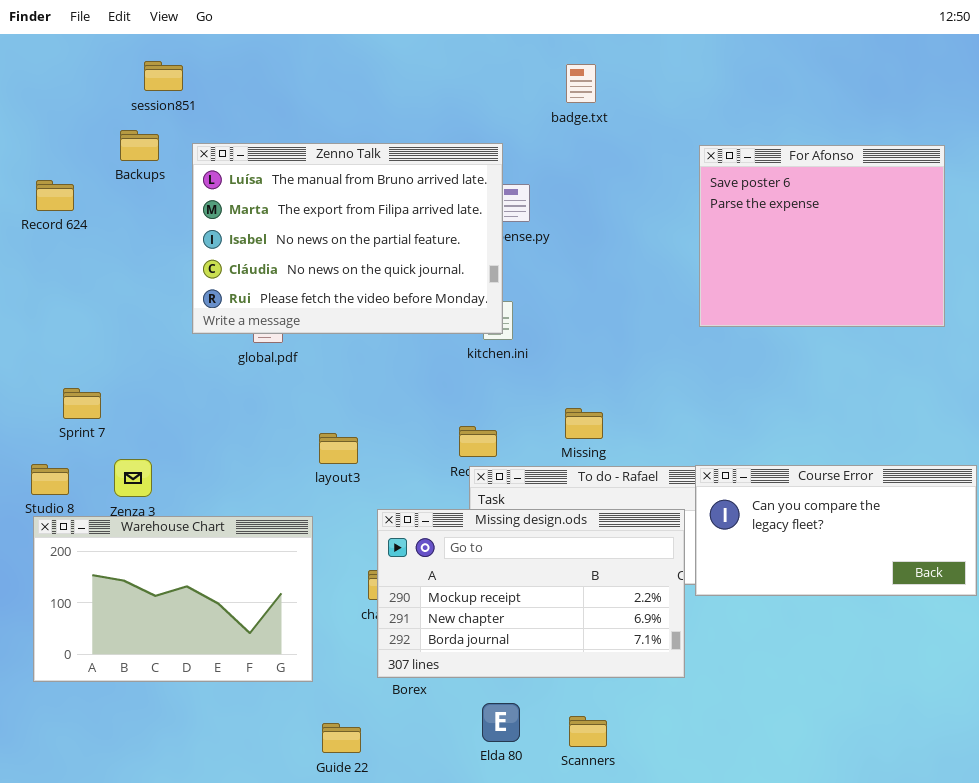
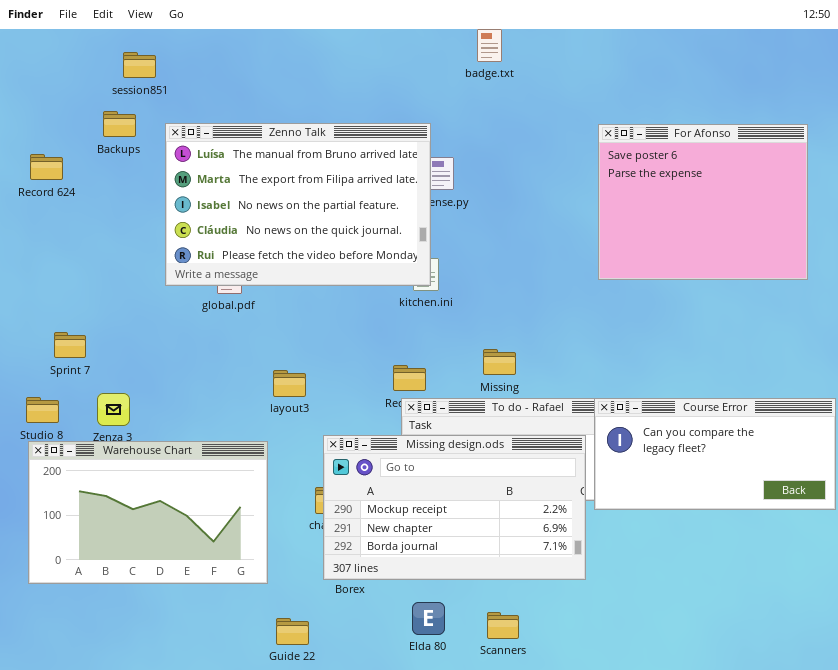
badge.txt: [566,64,596,103] -> [477,29,502,62], moved

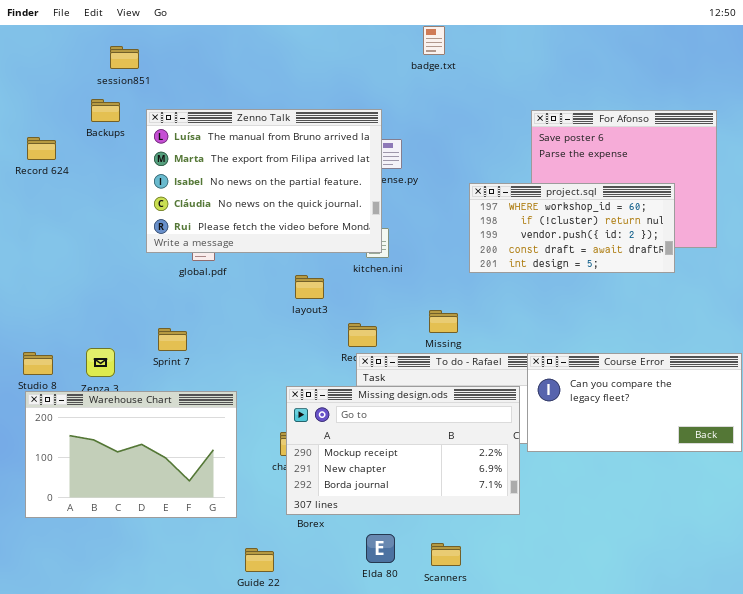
project.sql: none -> [469,183,675,273], opened
Sprint 7: [54,332,86,358] -> [158,328,187,351], moved
layout3: [273,370,306,397] -> [295,275,324,299], moved

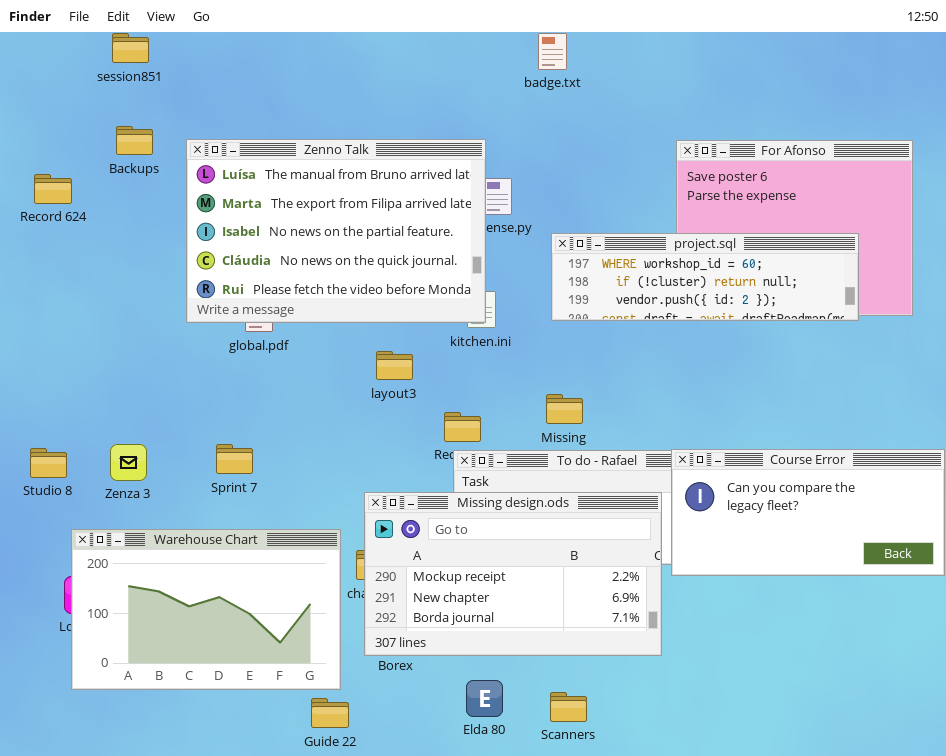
session851: [110,46,139,69] -> [112,33,149,63], moved
project.sql: [469,183,675,273] -> [551,233,859,321], resized
Sprint 7: [158,328,187,351] -> [216,444,253,474], moved
Warehouse Chart: [25,391,237,518] -> [71,529,341,690], moved

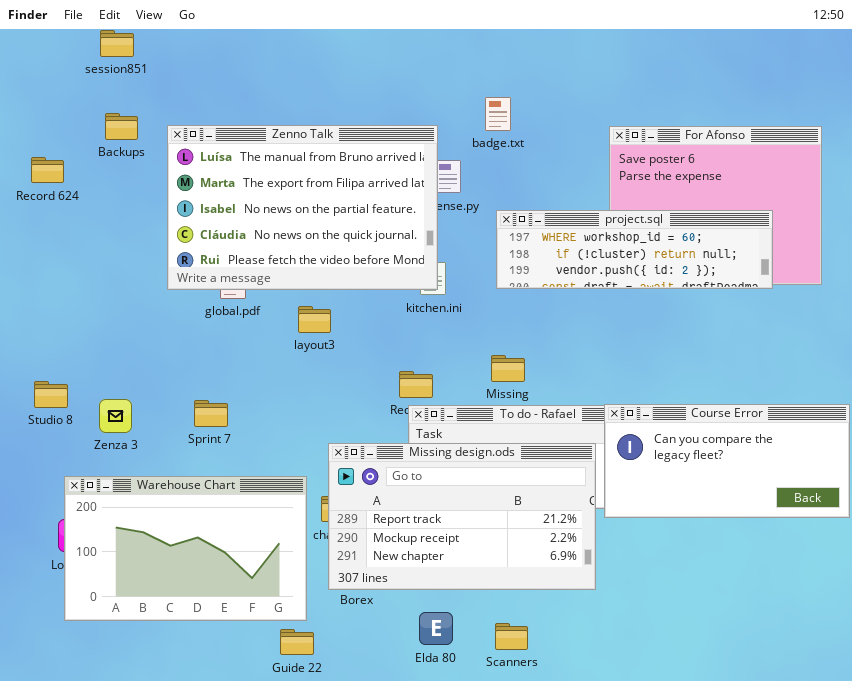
badge.txt: [538,33,567,70] -> [485,97,511,131], moved
layout3: [376,351,413,380] -> [298,306,331,333], moved
Studio 8: [30,448,67,478] -> [34,381,68,408], moved
Missing design.ods: [364,492,662,656] -> [328,443,596,590], scrolled up 1 row

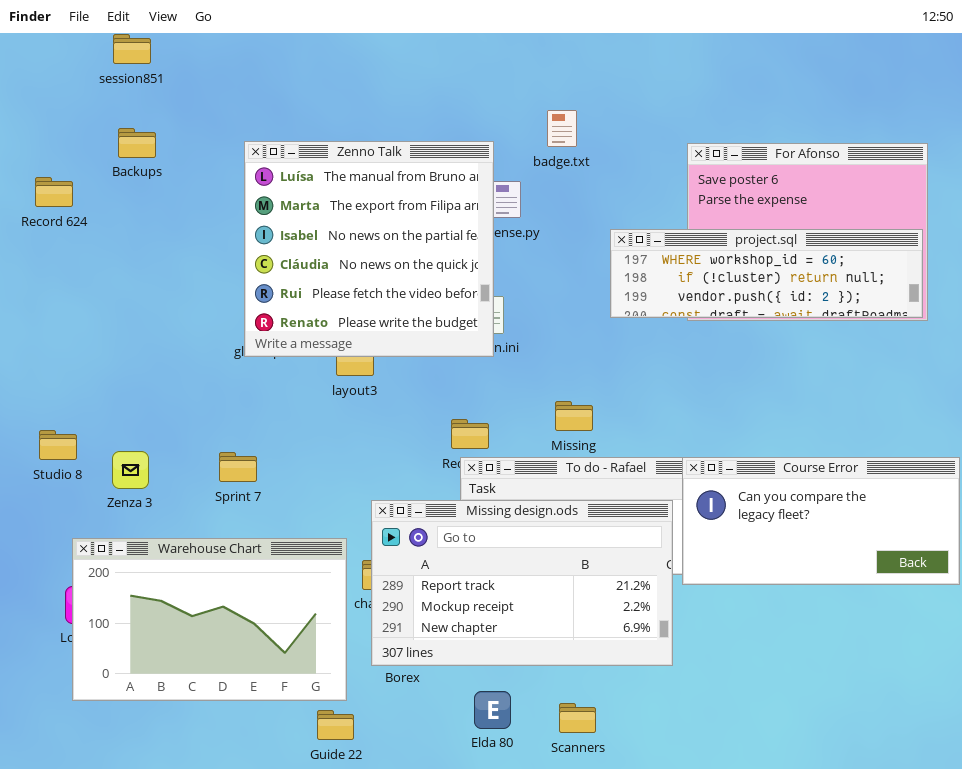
Zenno Talk: [167,125,438,290] -> [244,141,494,357], resized
project.sql: [496,210,773,289] -> [610,229,923,318], moved

